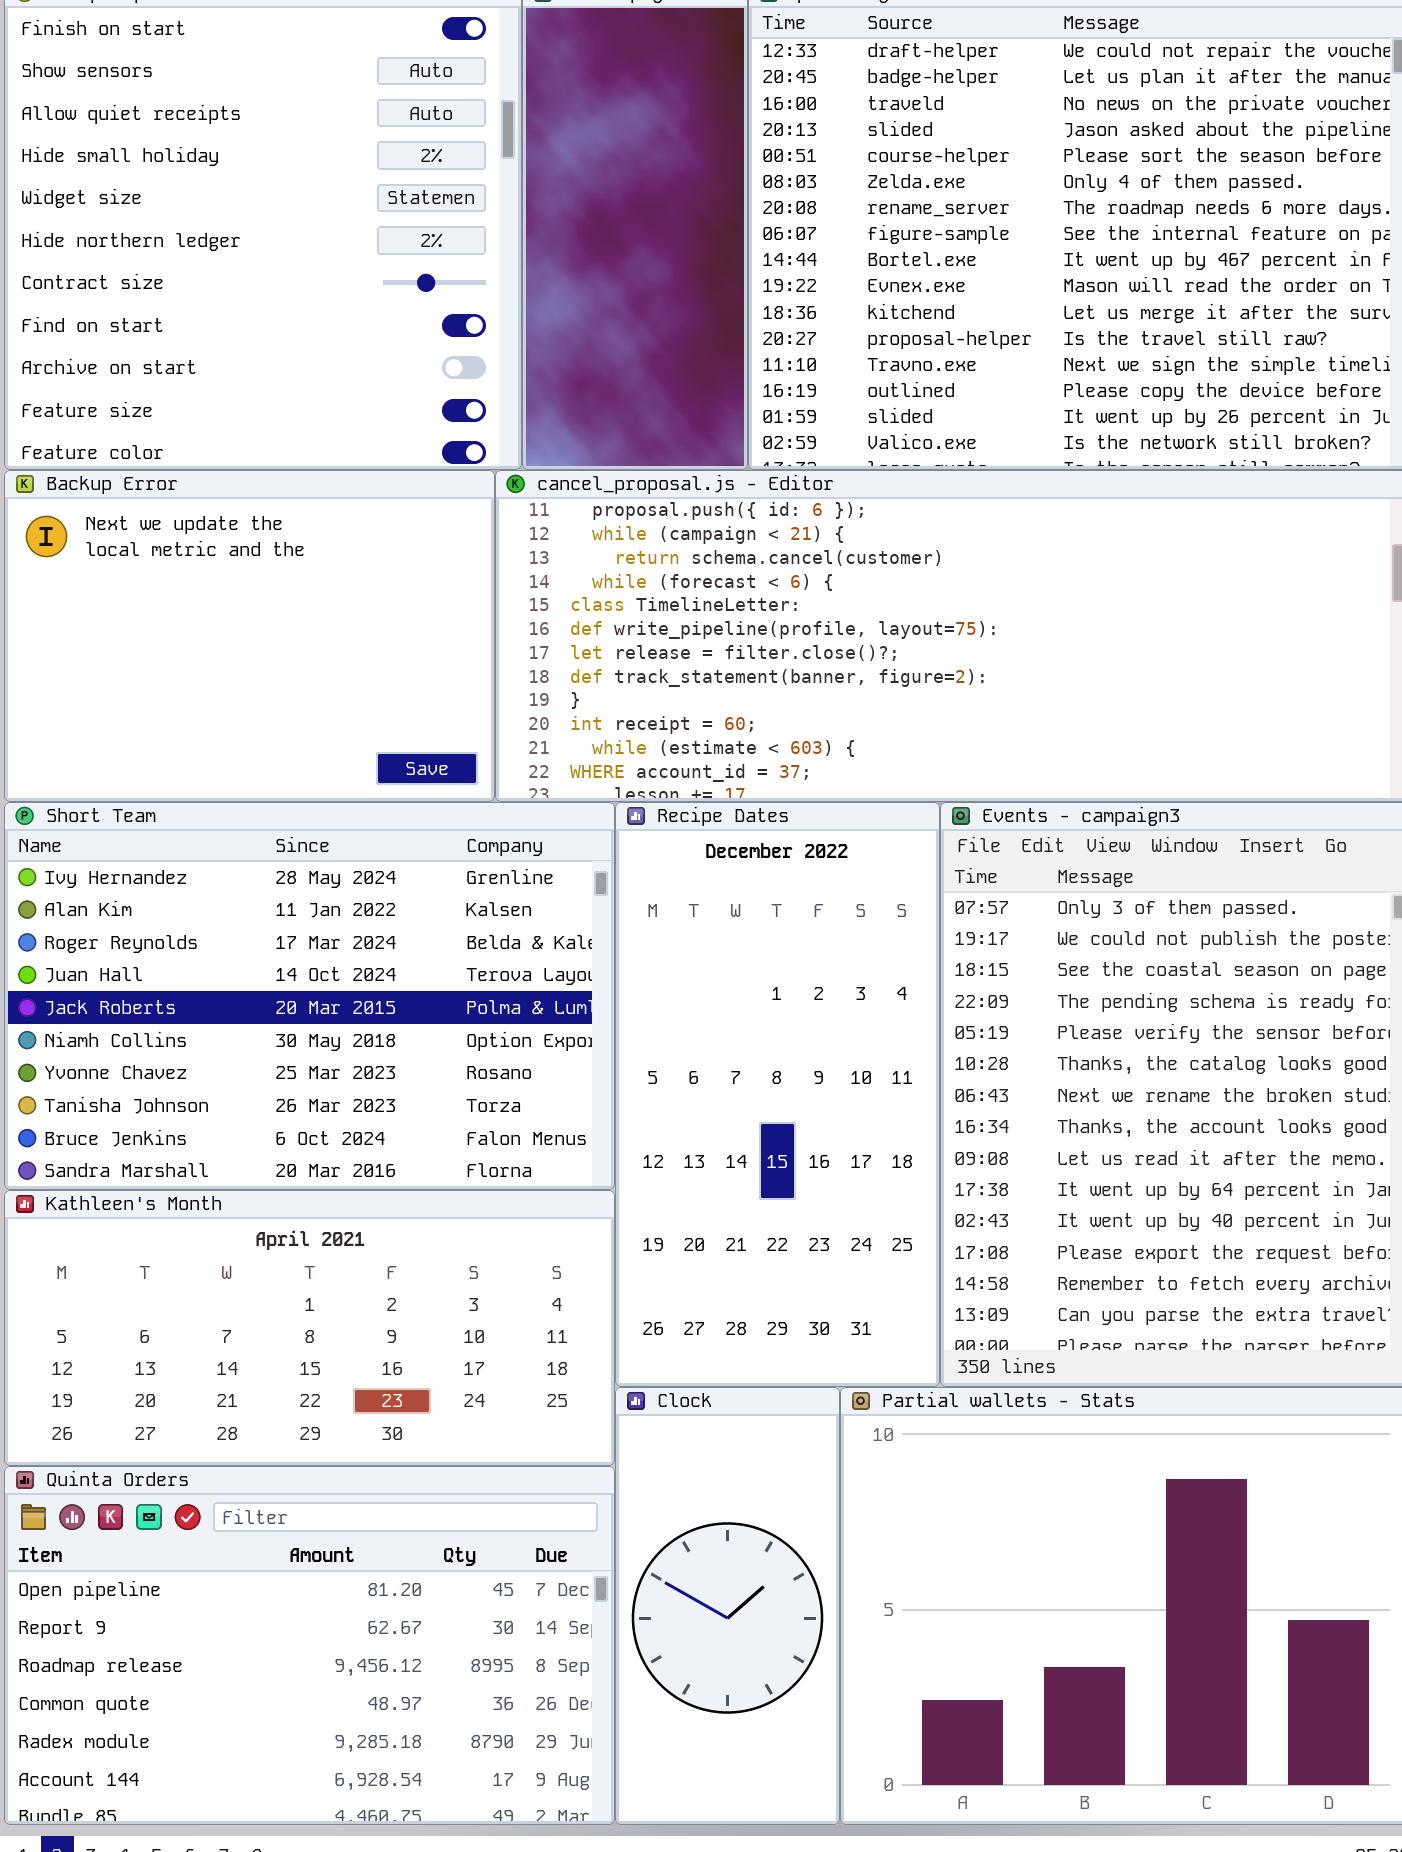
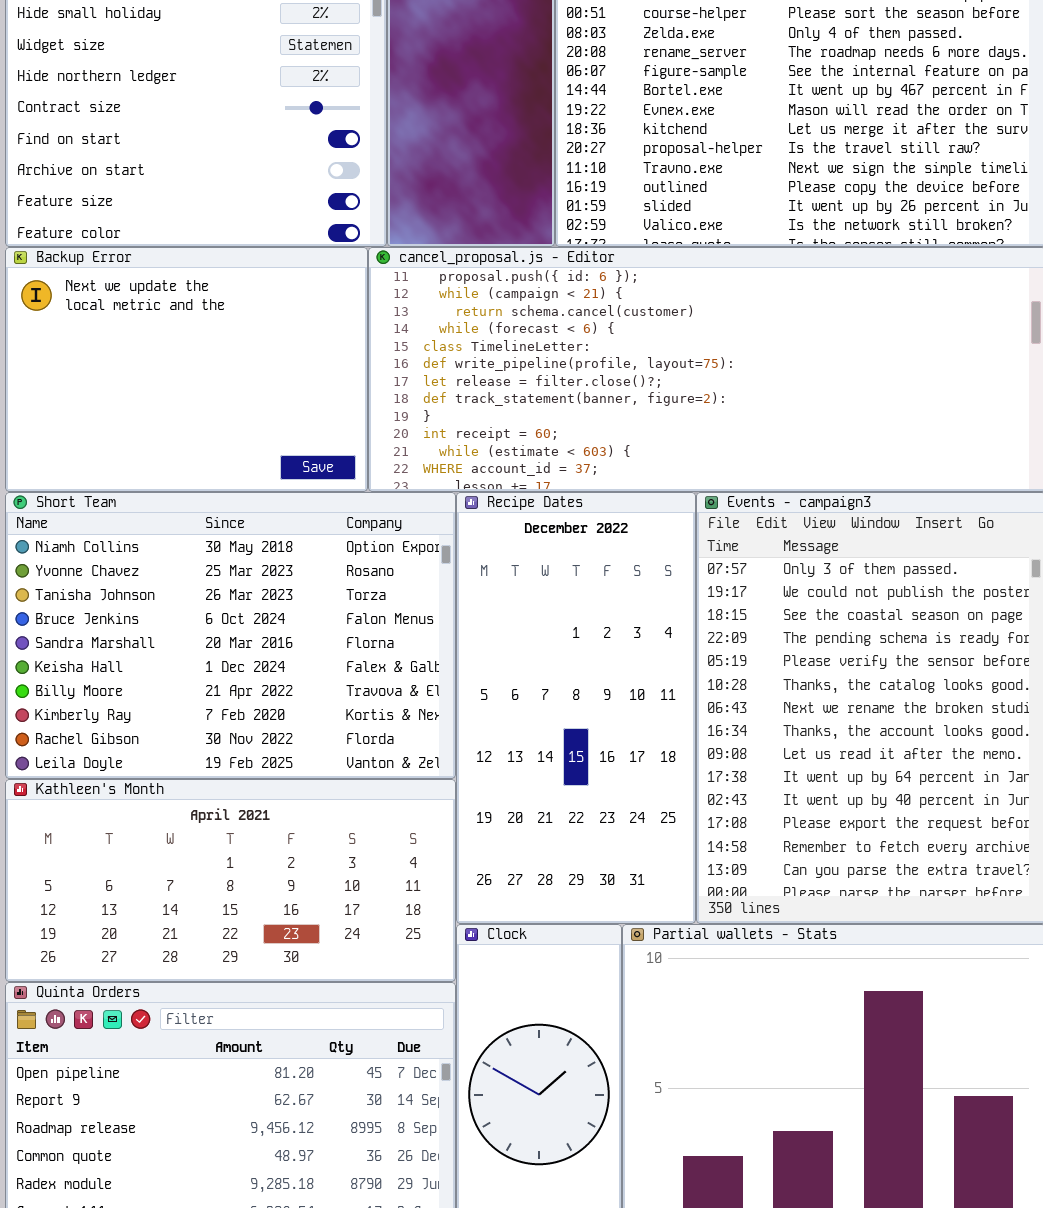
Short Team: [4,802,615,1190] -> [5,492,456,779], scrolled down 5 rows

